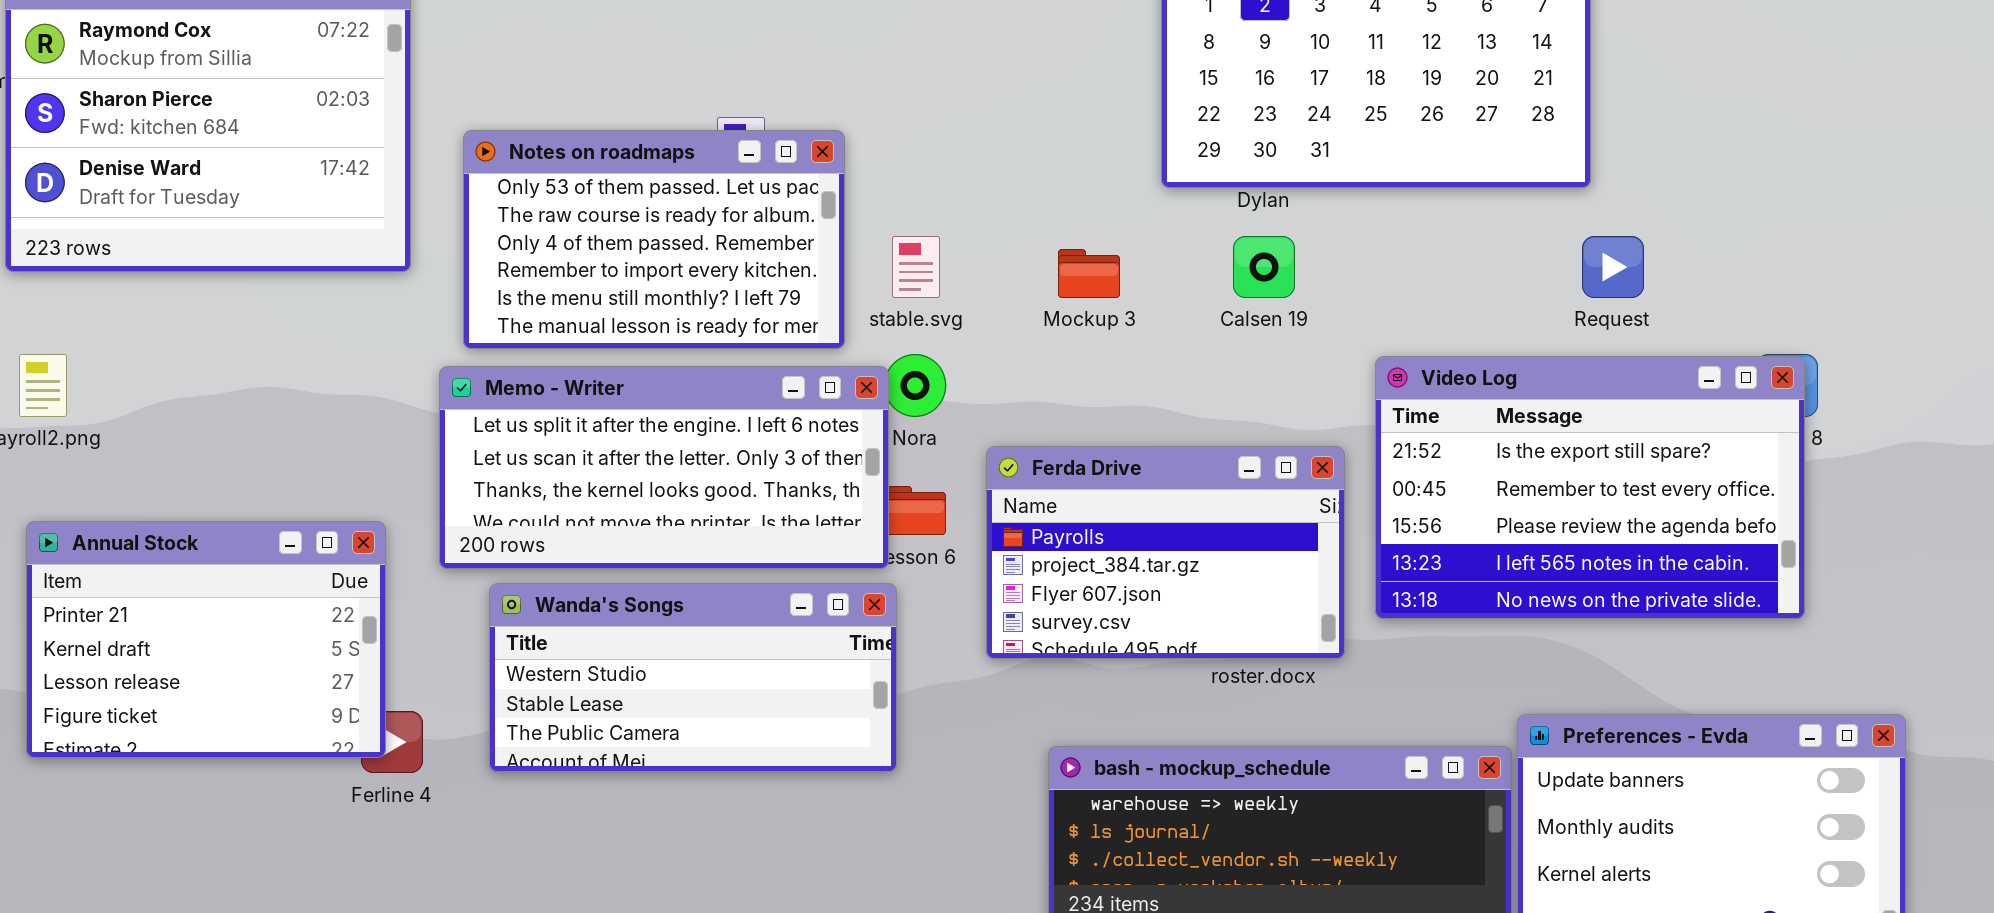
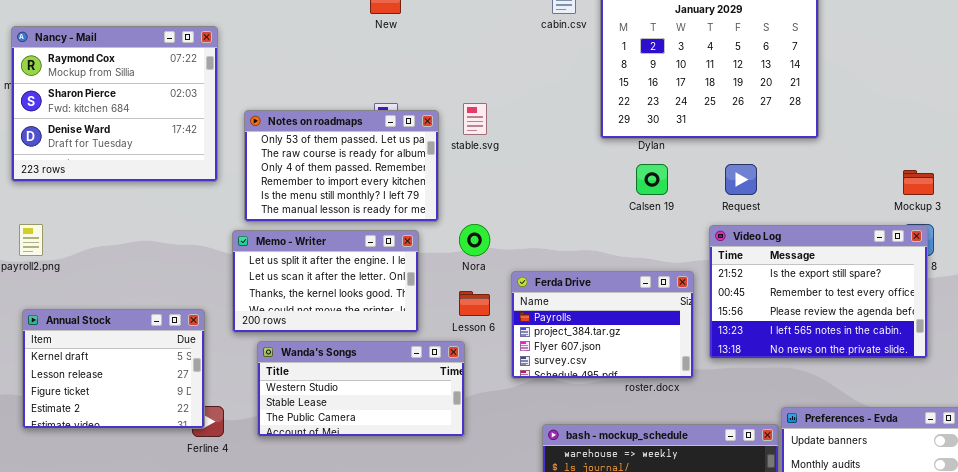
stable.svg: [892,236,940,298] -> [463,103,487,135], moved
Request: [1582,236,1644,298] -> [725,164,757,195], moved
Mockup 3: [1058,249,1120,298] -> [903,170,934,195], moved
Memo - Writer: [439,366,889,569] -> [232,230,419,333], resized
Annual Stock: [26,521,386,758] -> [22,309,205,429], scrolled down 1 row

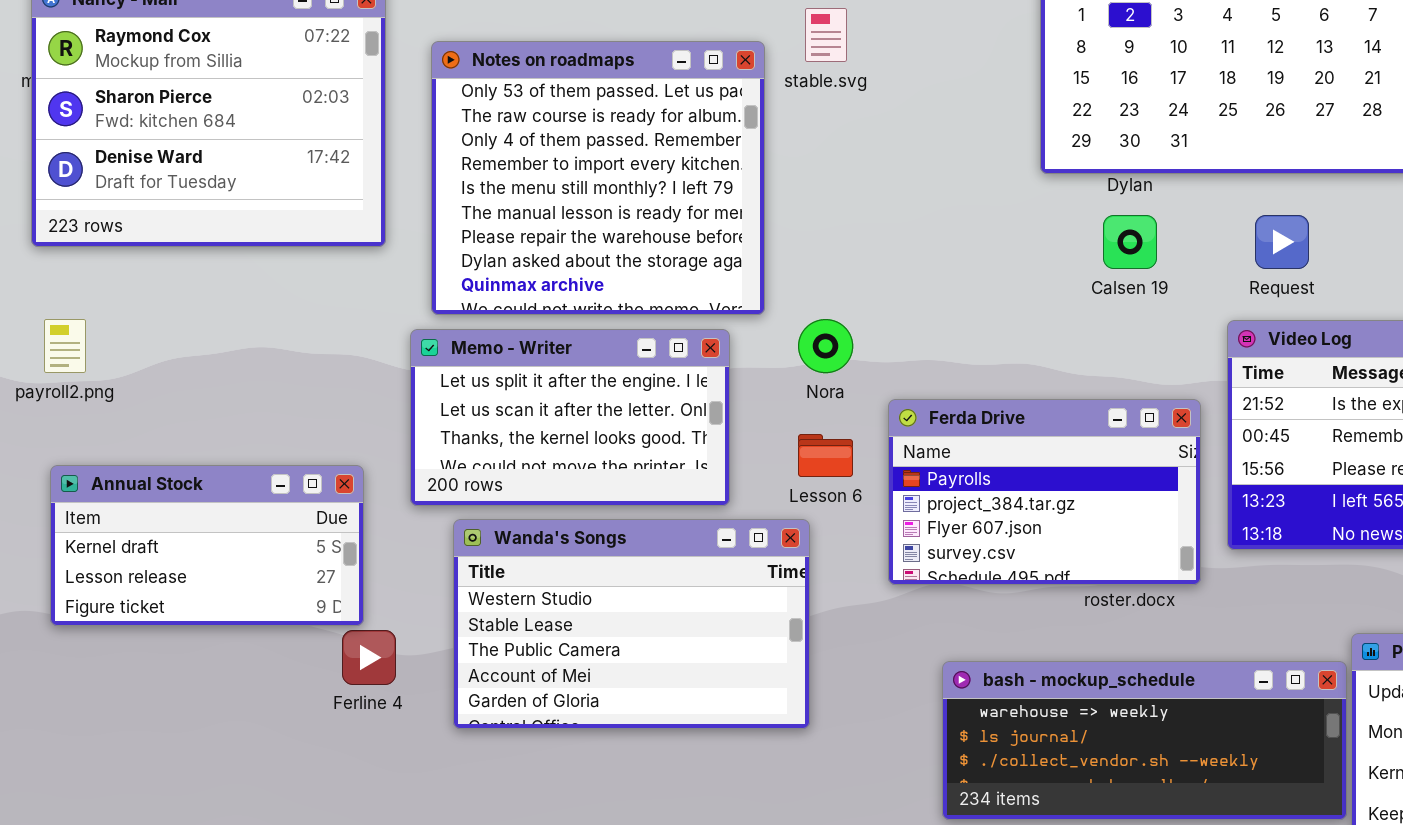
stable.svg: [463,103,487,135] -> [805,8,847,62], moved
Notes on roadmaps: [244,110,439,222] -> [431,41,765,315], resized
Annual Stock: [22,309,205,429] -> [50,465,364,626], resized
Wanda's Songs: [257,341,465,437] -> [453,519,810,729], resized

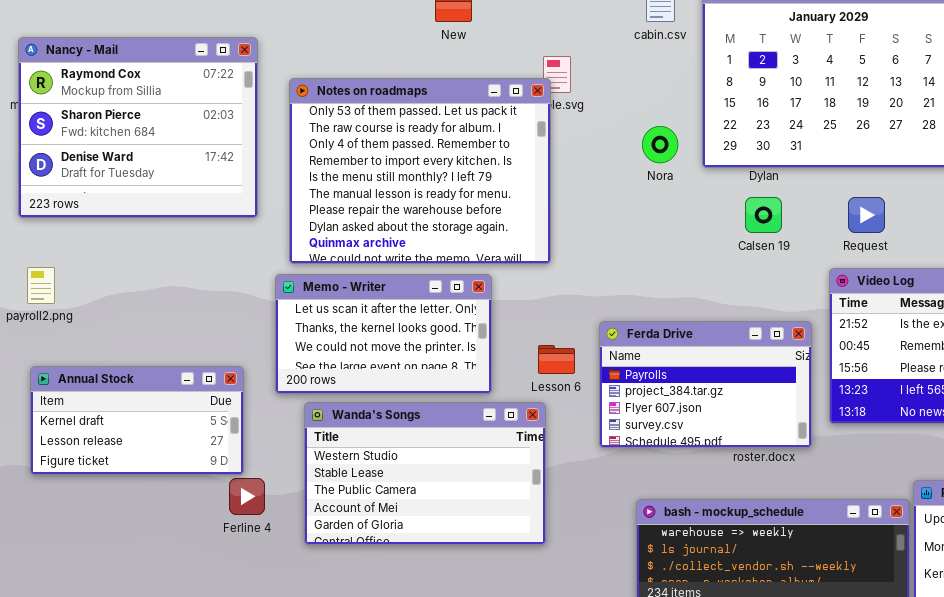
Notes on roadmaps: [431,41,765,315] -> [289,78,551,264], resized
Nora: [798,319,853,373] -> [642,126,678,163], moved
Memo - Writer: [410,329,730,506] -> [275,274,492,394], scrolled down 1 row

